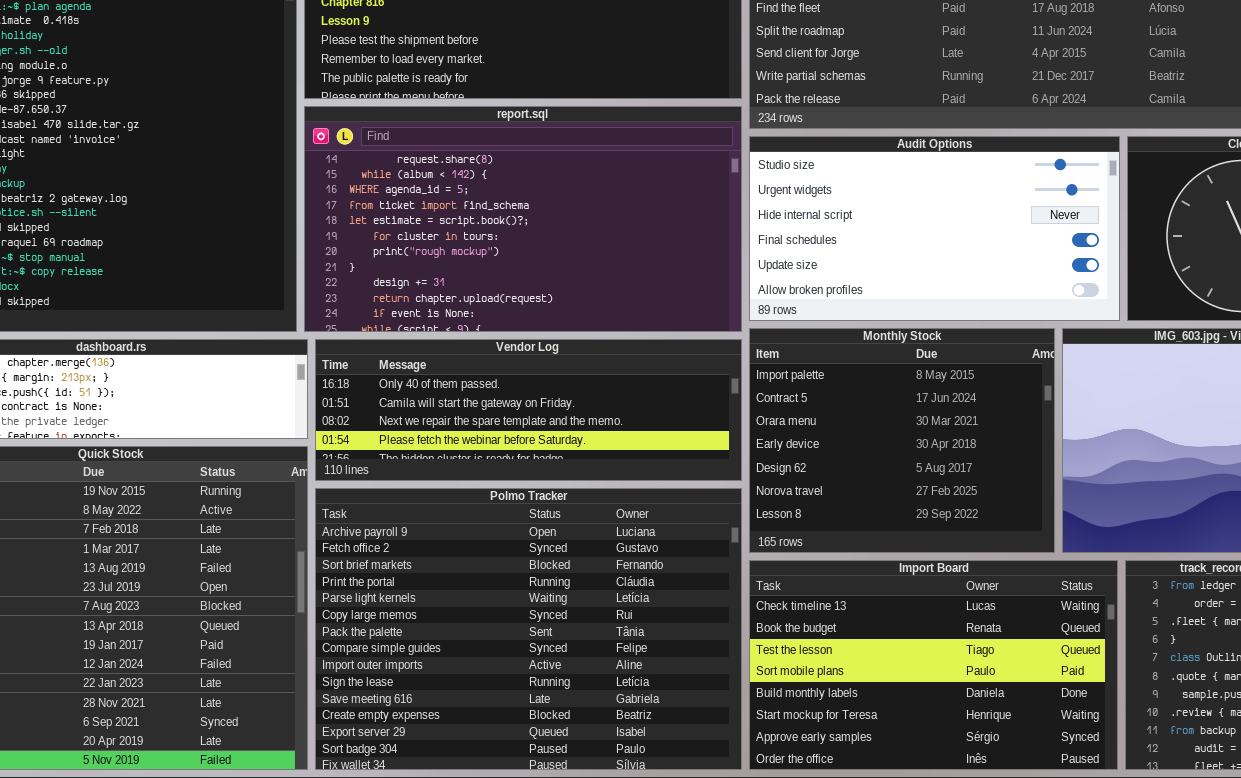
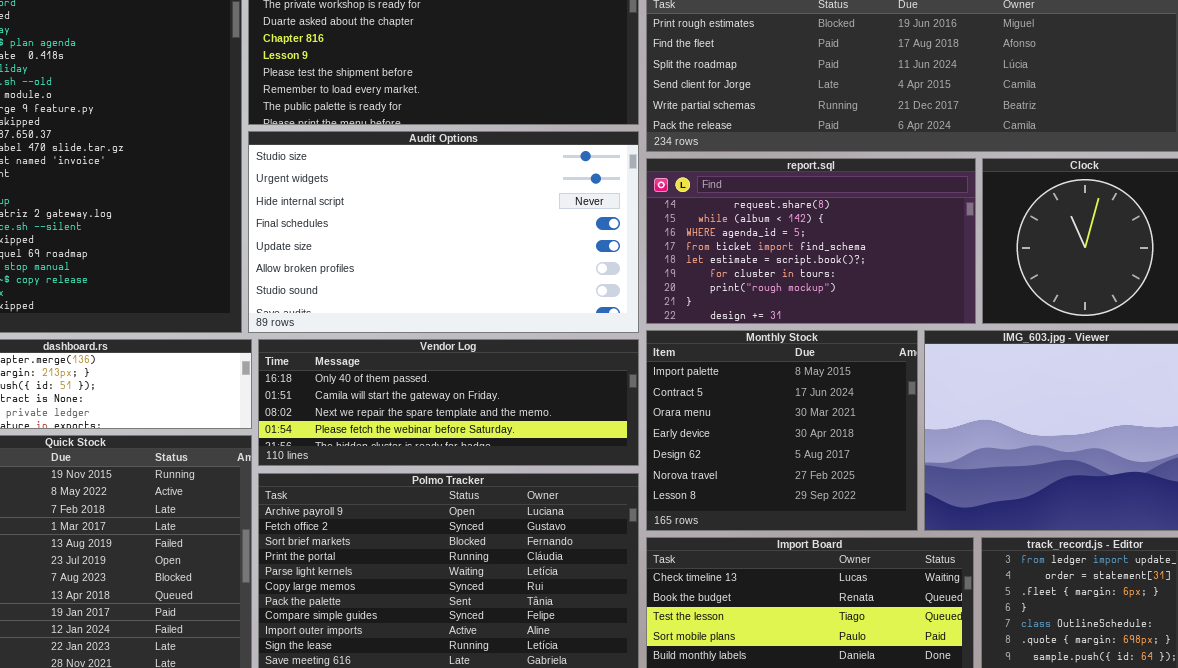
report.sql: [304,106,742,332] -> [646,158,976,324], moved, resized
Audit Options: [749,136,1120,321] -> [248,131,639,333], moved, resized

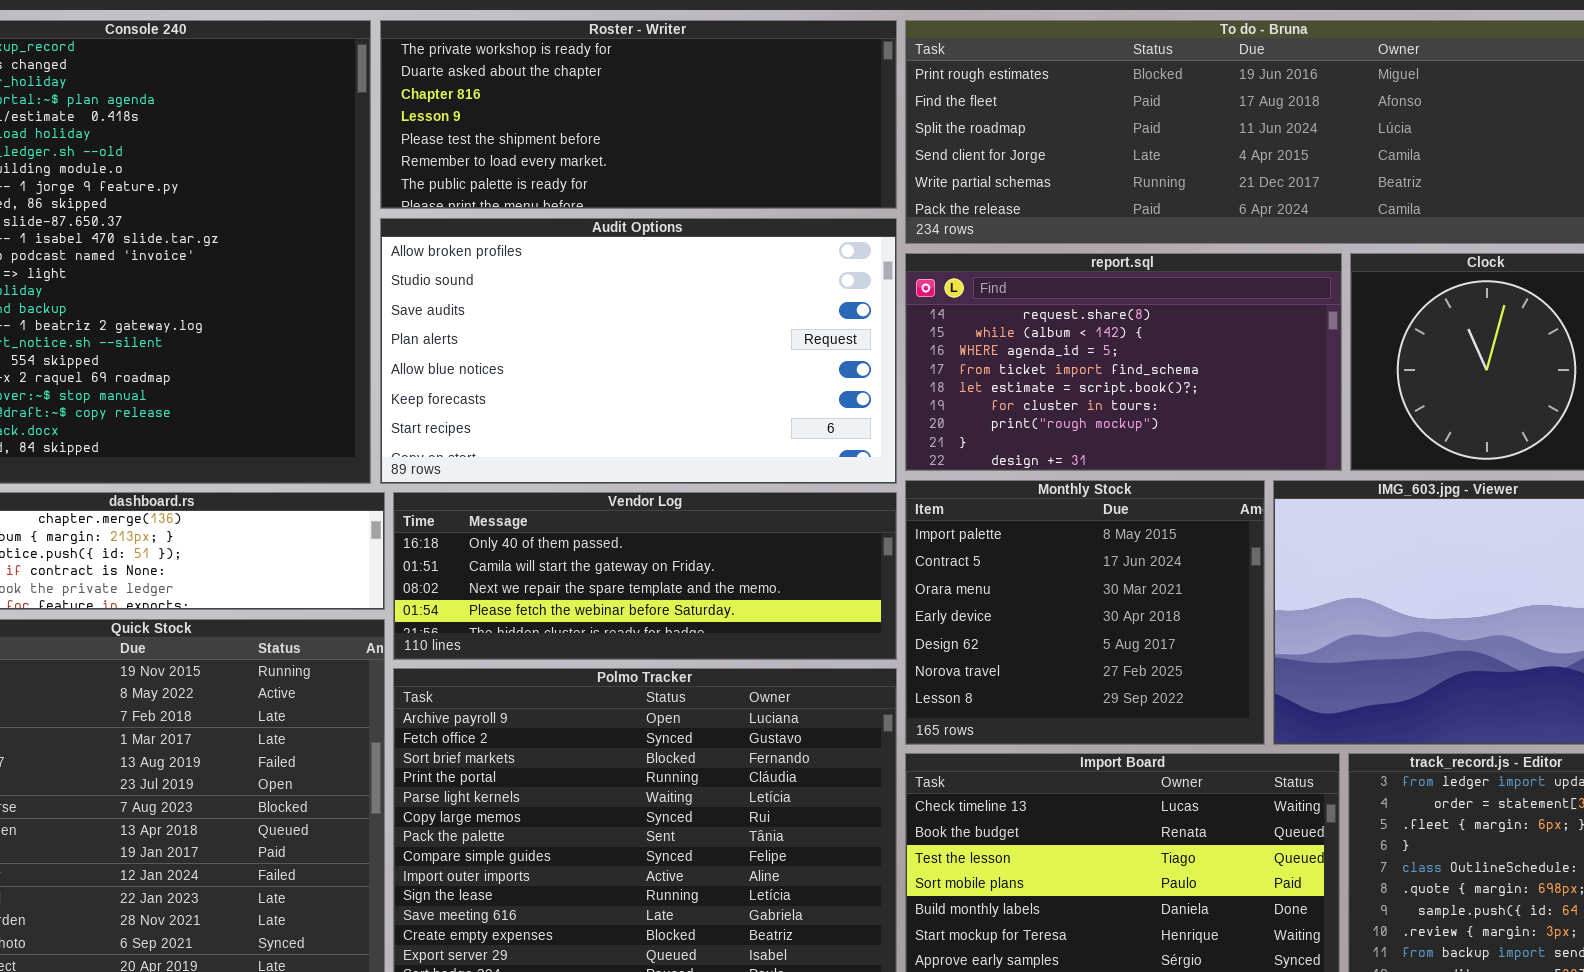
Audit Options: [248,131,639,333] -> [380,218,897,484], scrolled down 5 rows

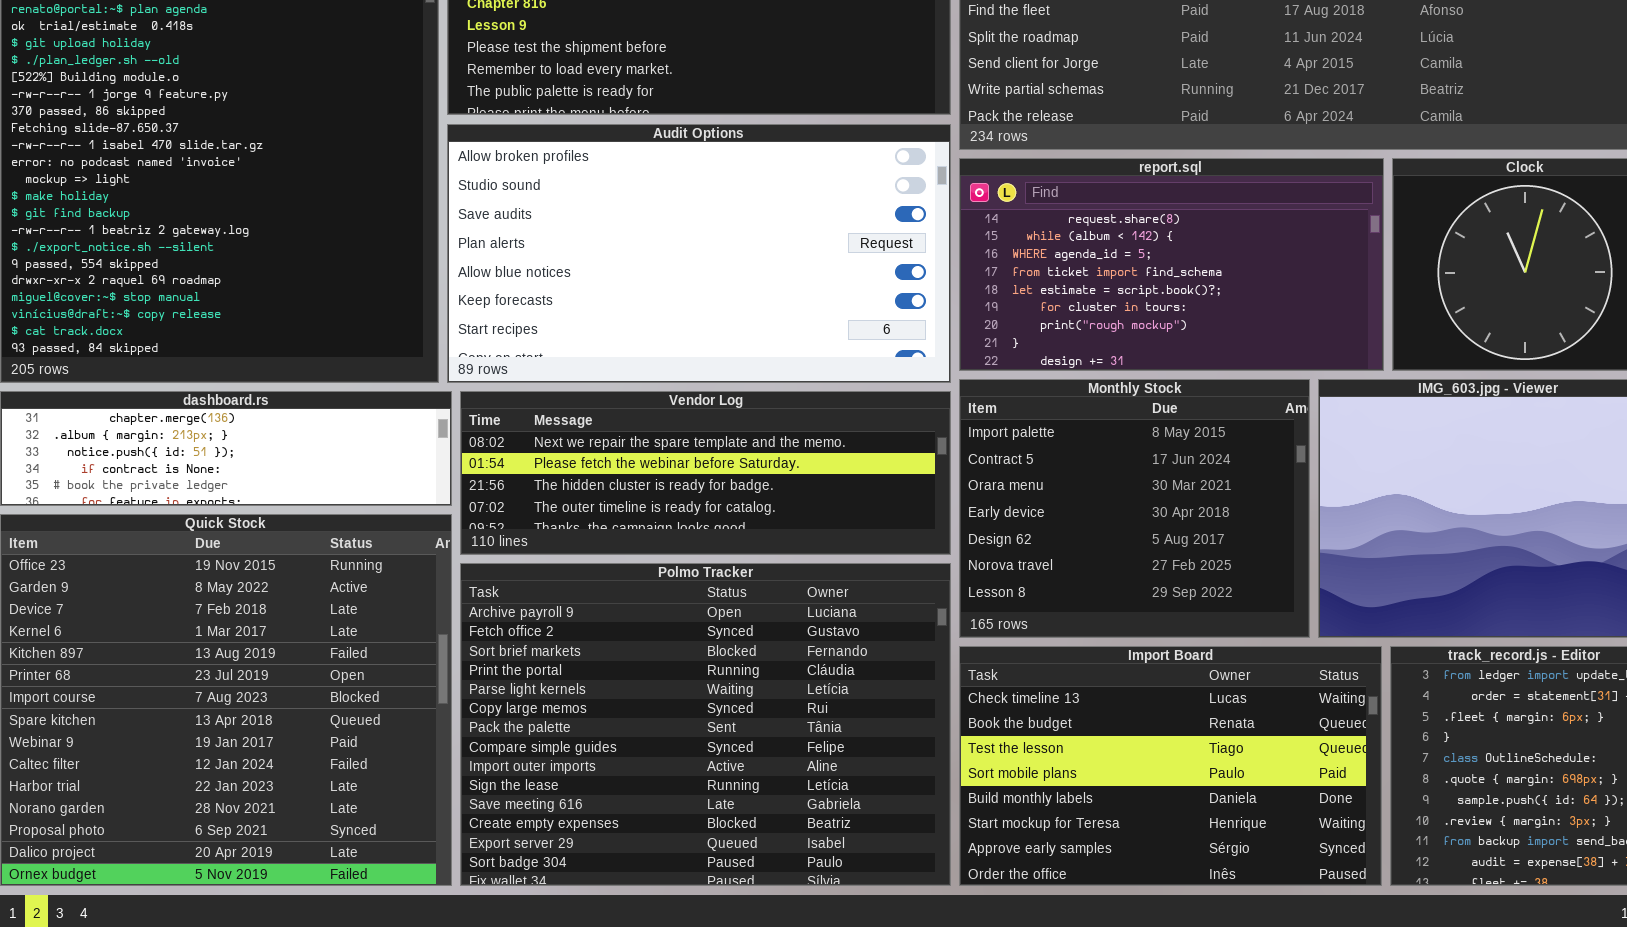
Vendor Log: [393,492,897,660] -> [460,391,951,555], scrolled down 2 rows

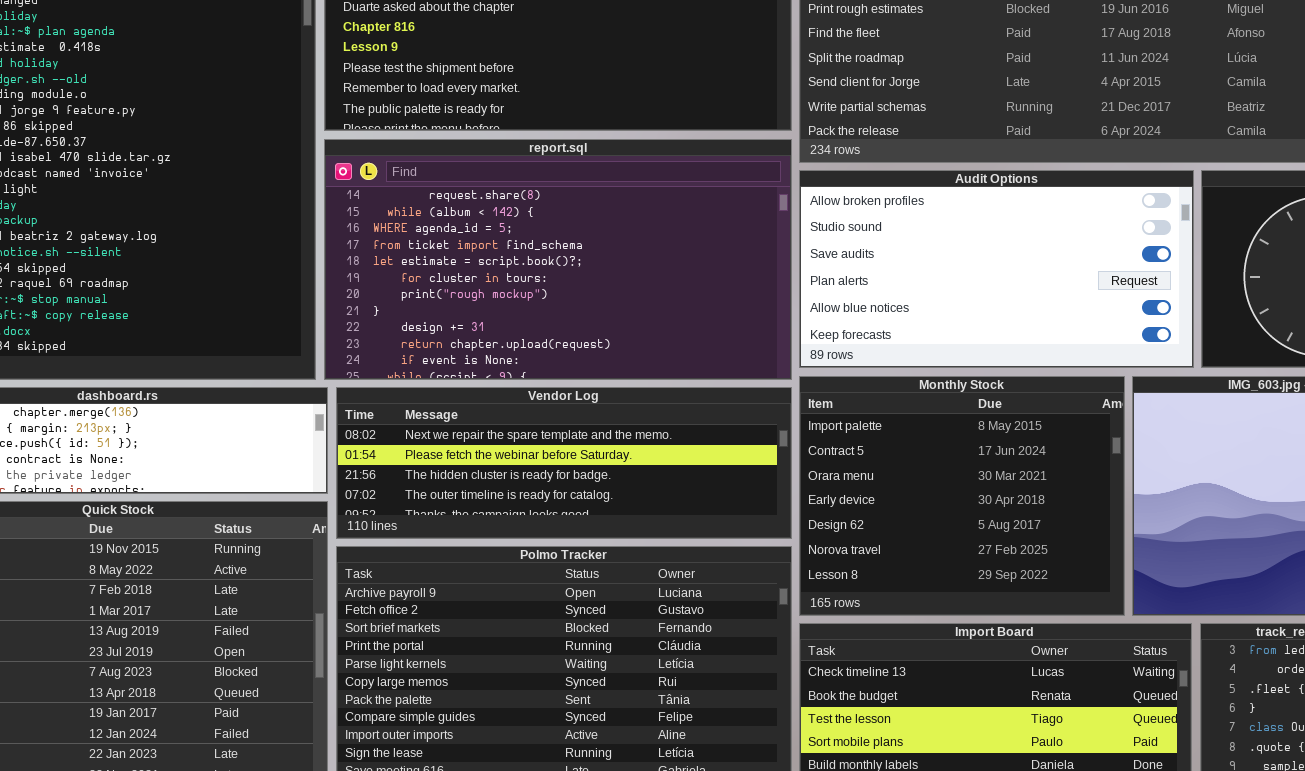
Audit Options: [447,124,951,383] -> [799,170,1194,368], moved, resized
report.sql: [959,158,1384,371] -> [324,139,792,380], moved, resized

